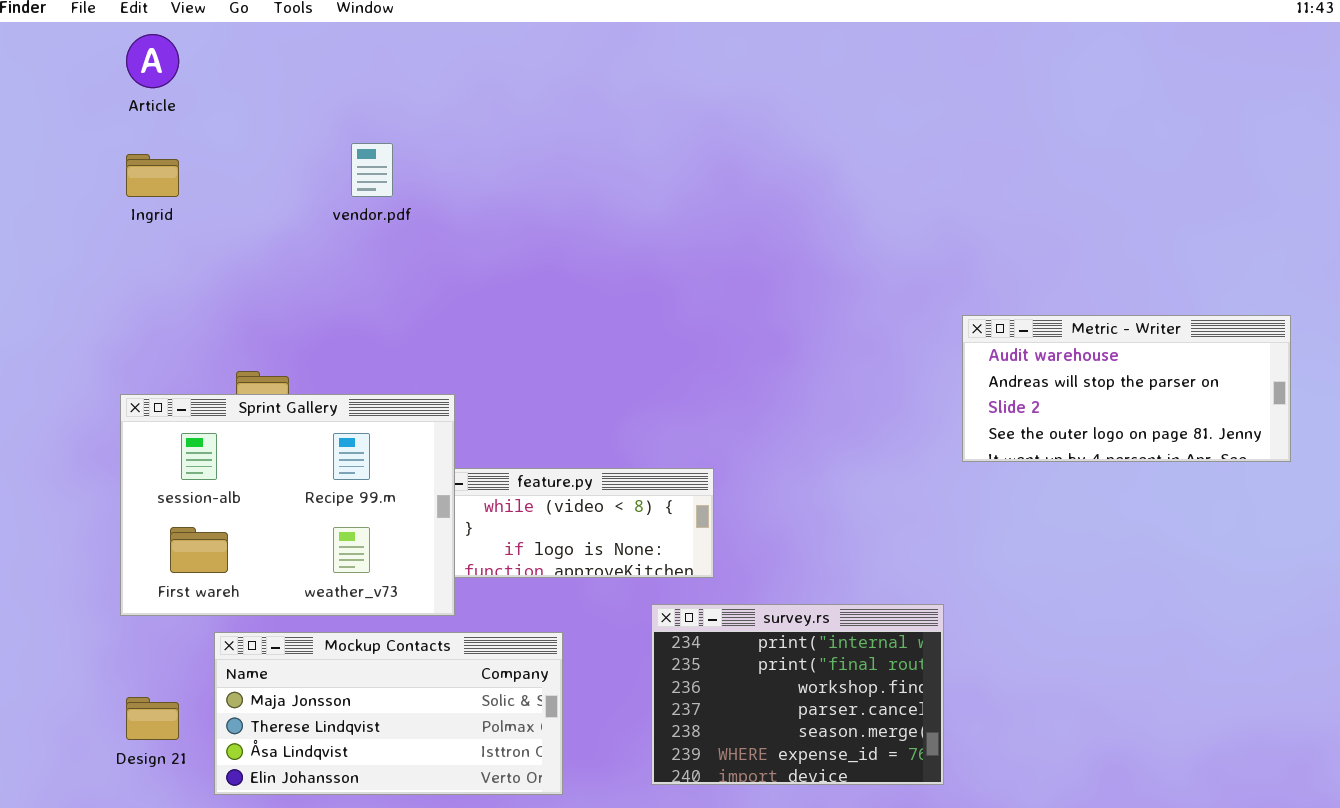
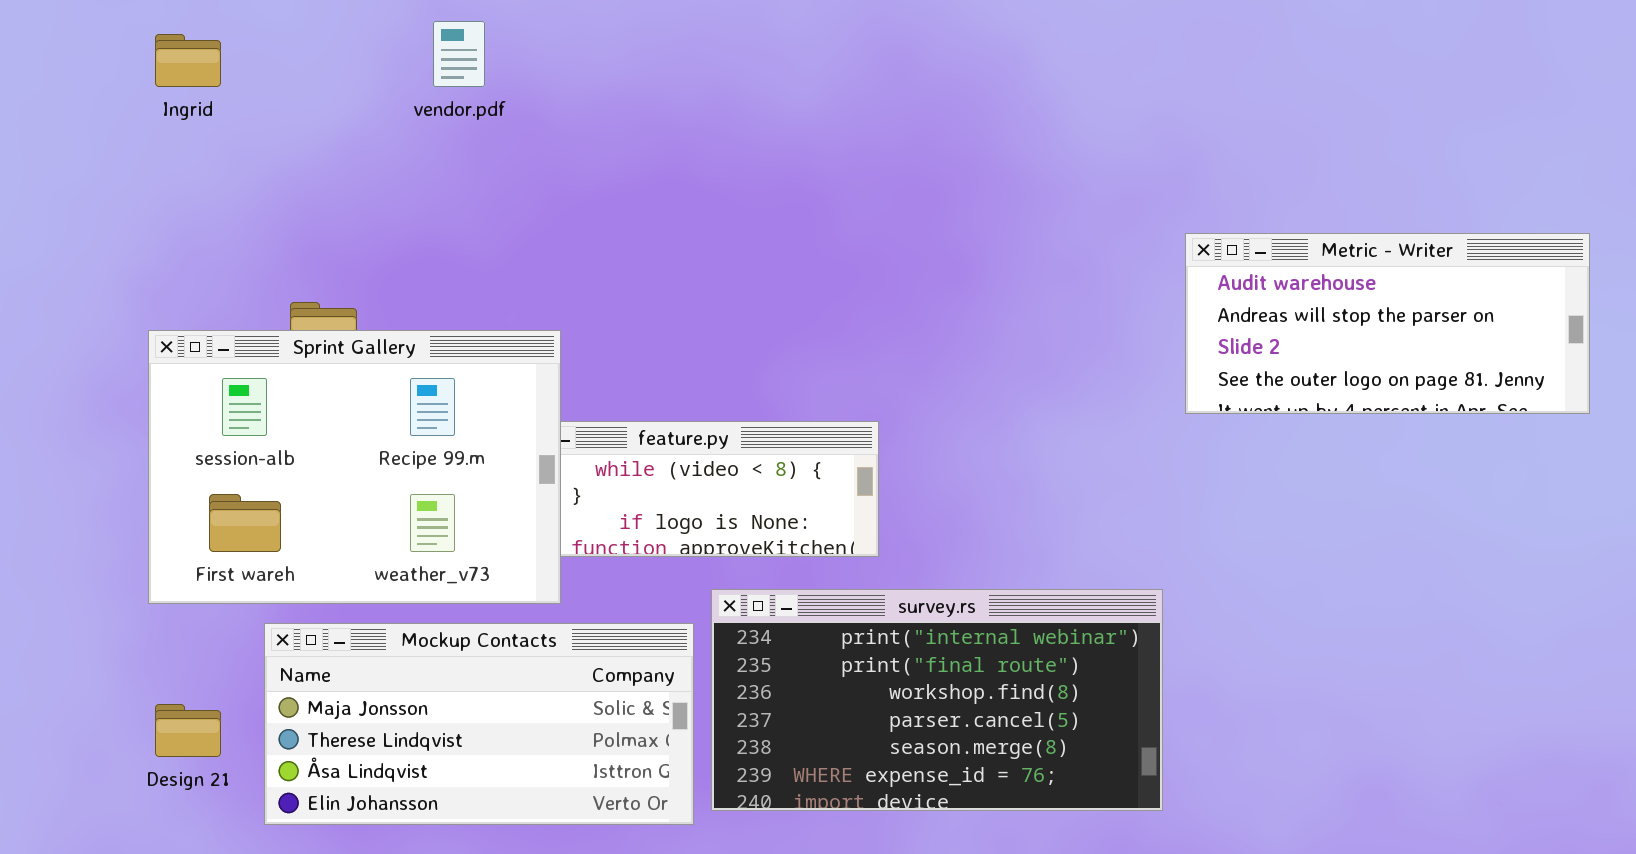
survey.rs: [651,604,944,785] -> [711,589,1163,811], resized

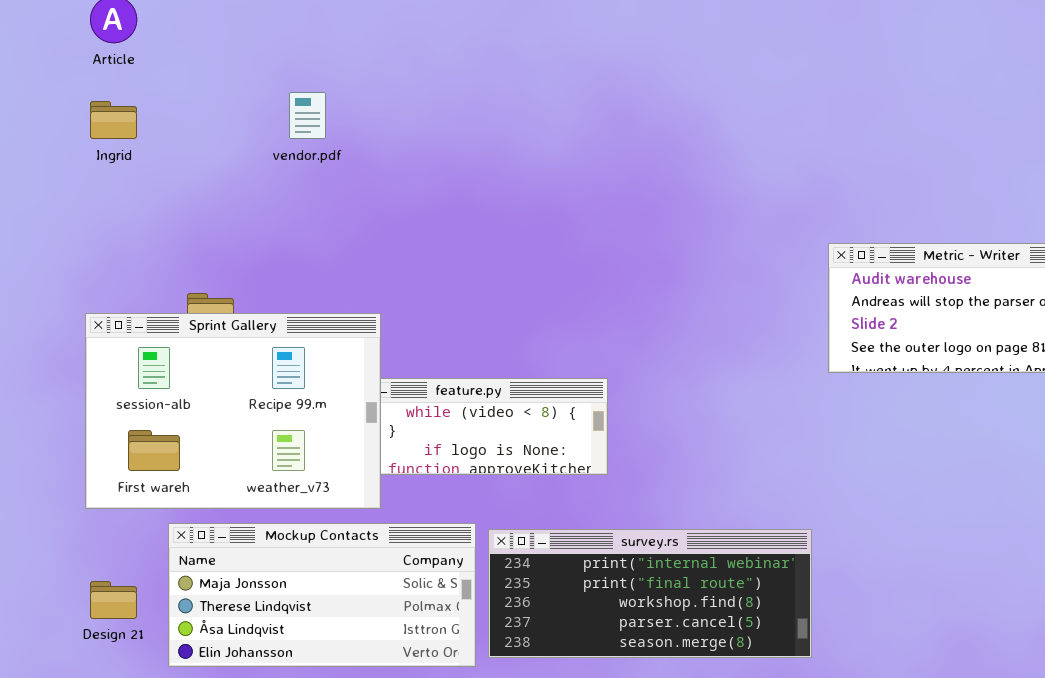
survey.rs: [711,589,1163,811] -> [488,529,812,658], resized

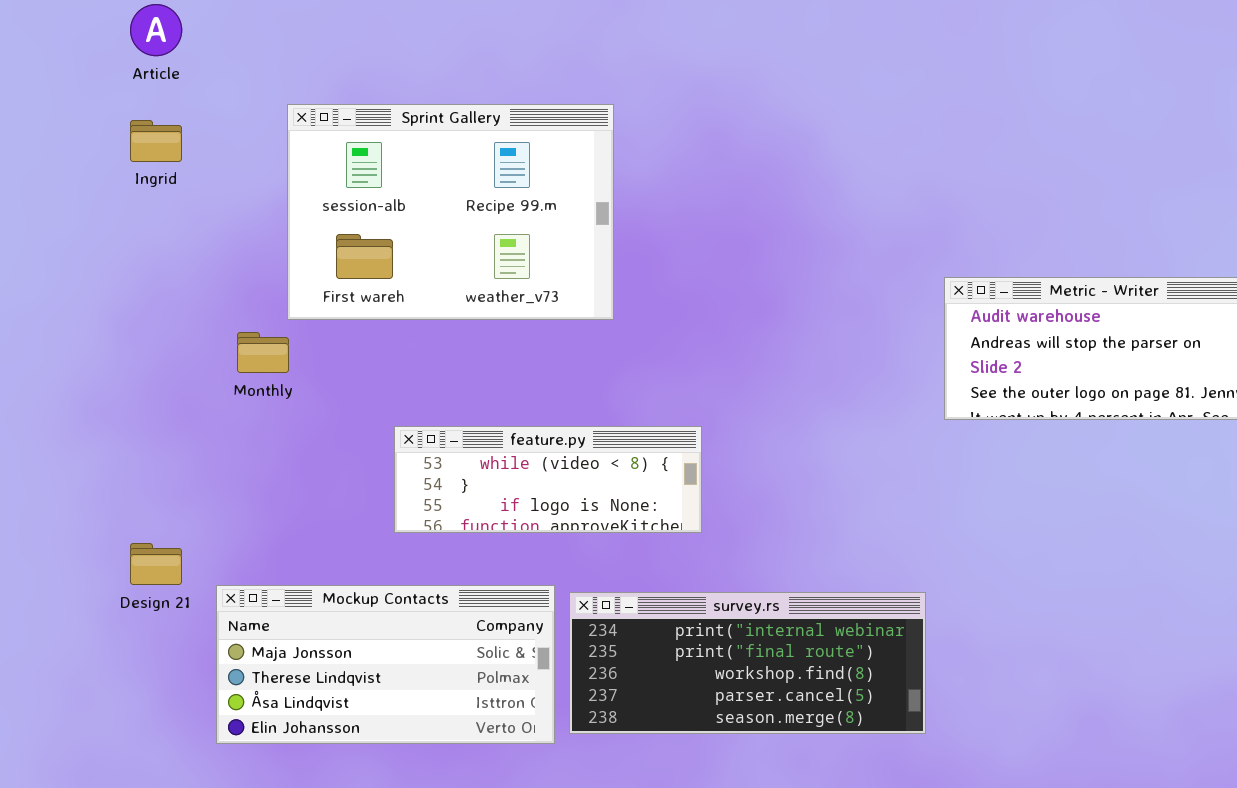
Sprint Gallery: [85,313,381,509] -> [287,104,614,320], moved
Design 21: [90,581,137,619] -> [130,543,182,585], moved

